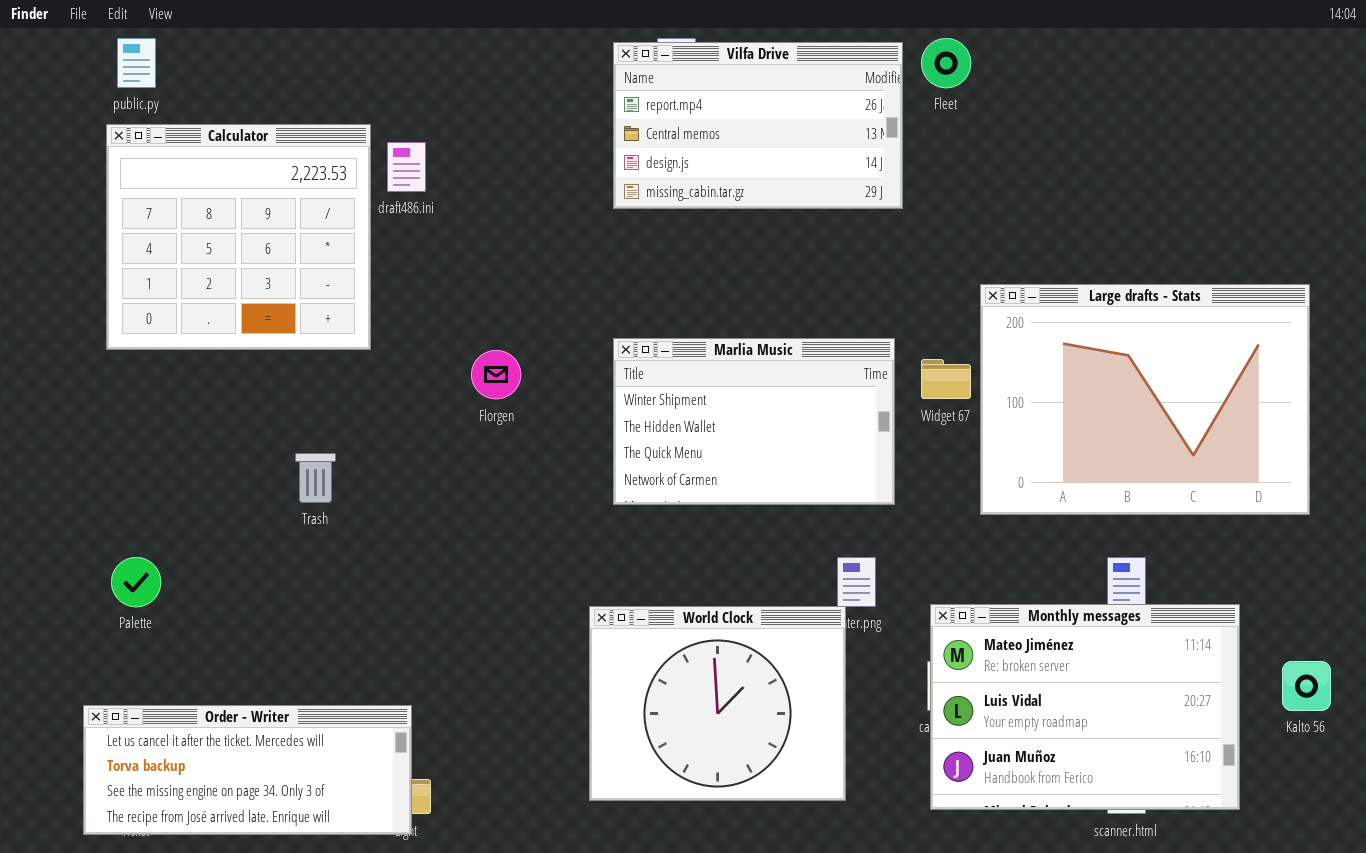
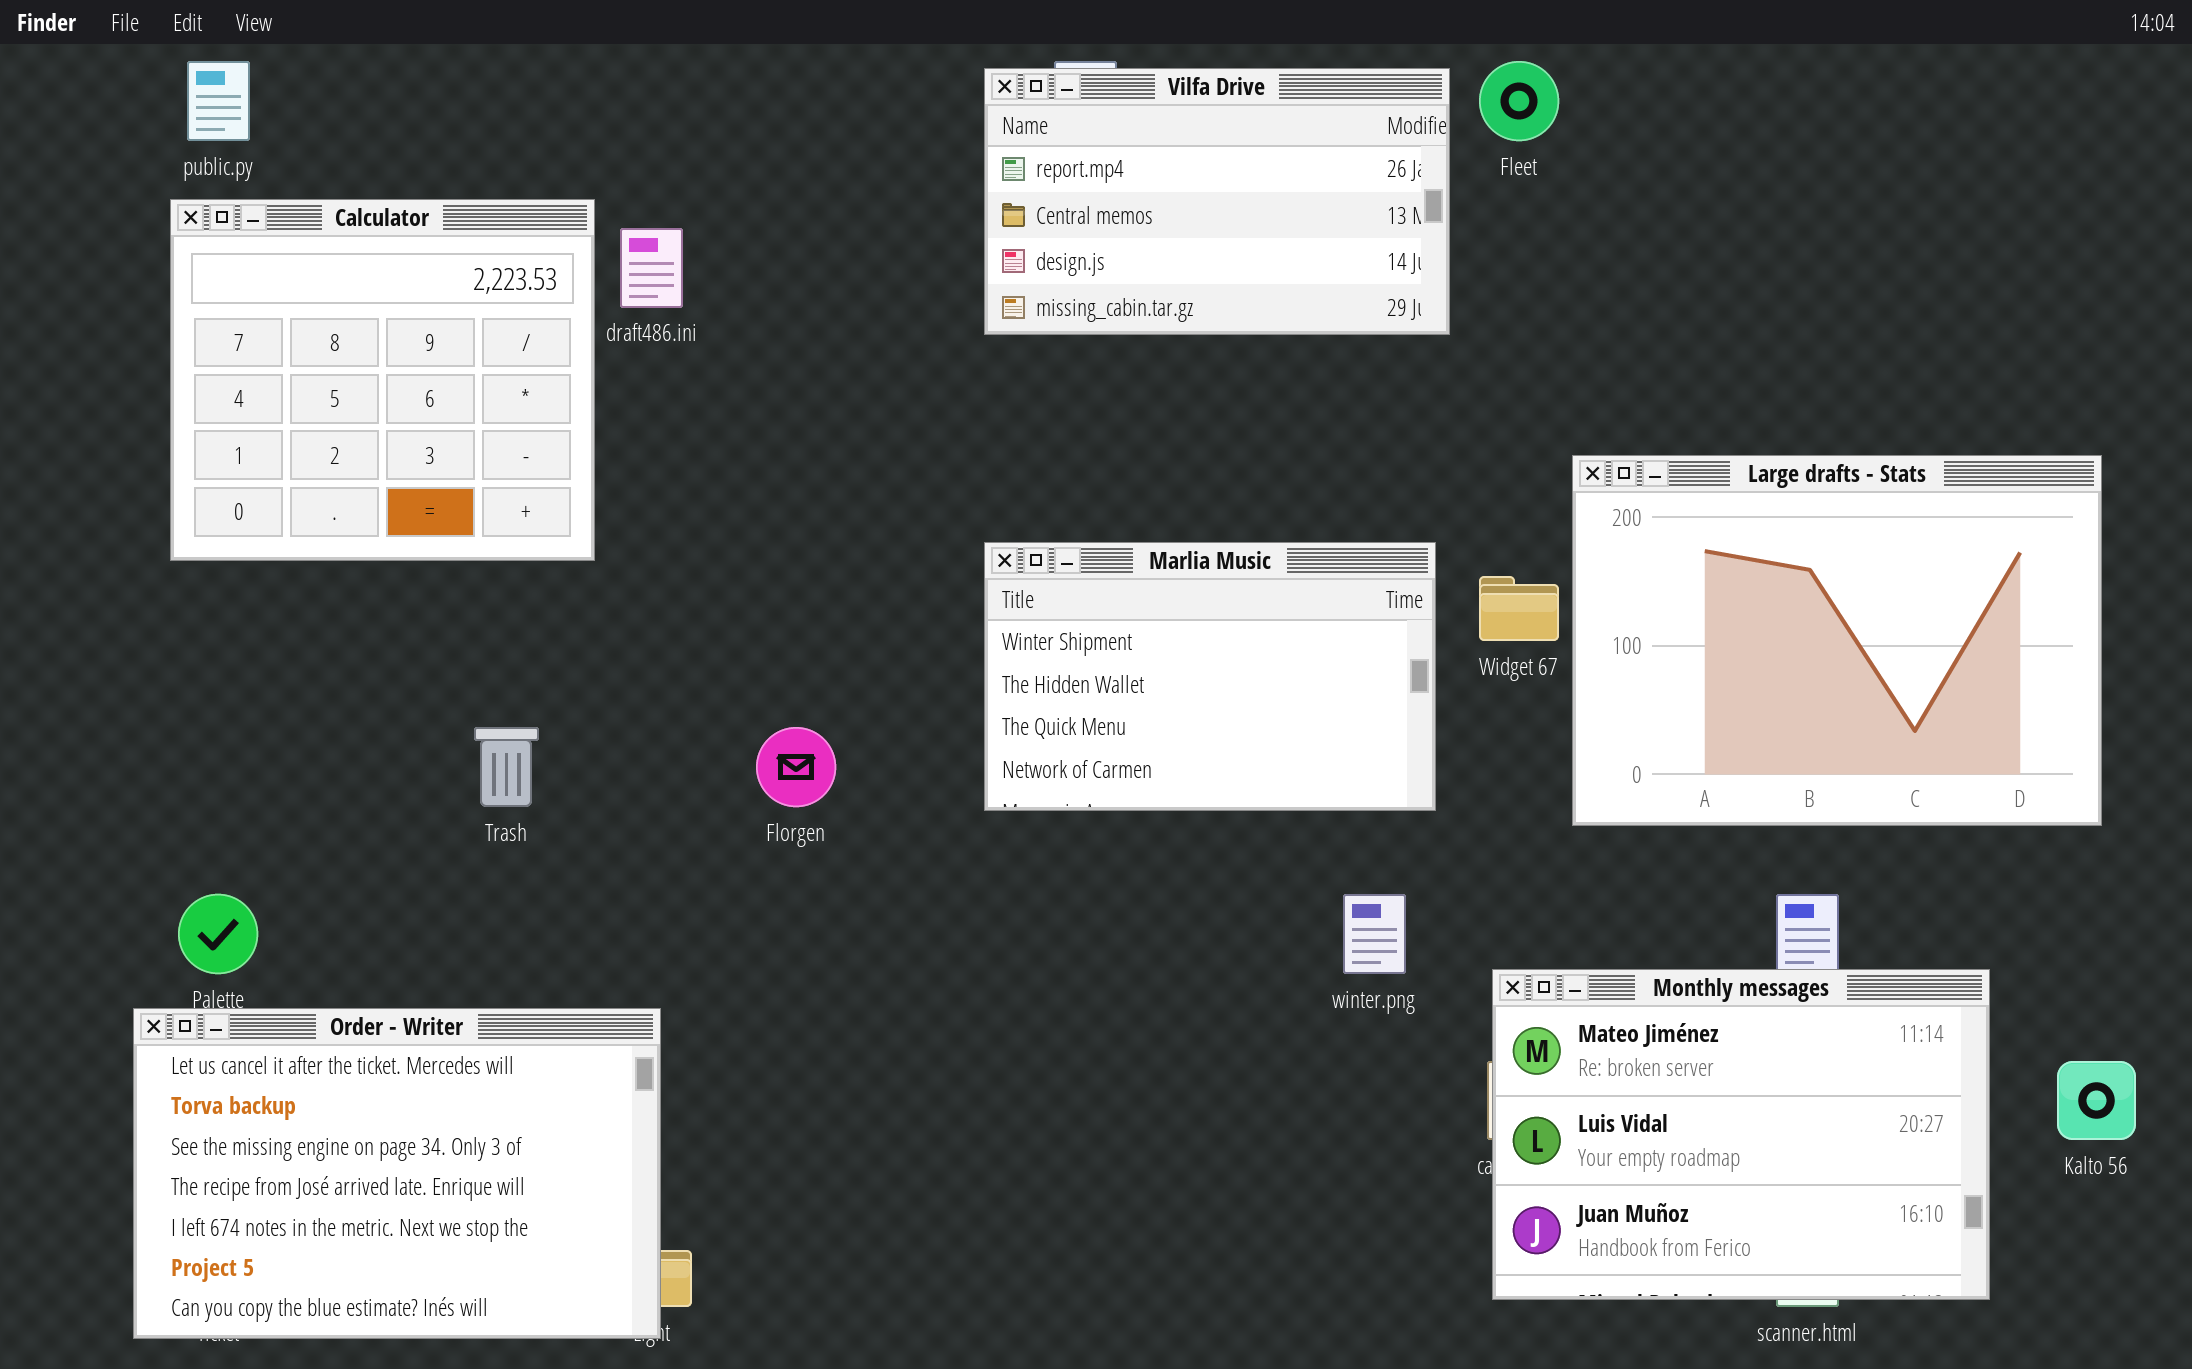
Florgen: [471,350,521,399] -> [756,727,836,807], moved
World Clock: [589,606,846,801] -> none, closed
Order - Writer: [83,705,412,835] -> [133,1008,661,1339], resized

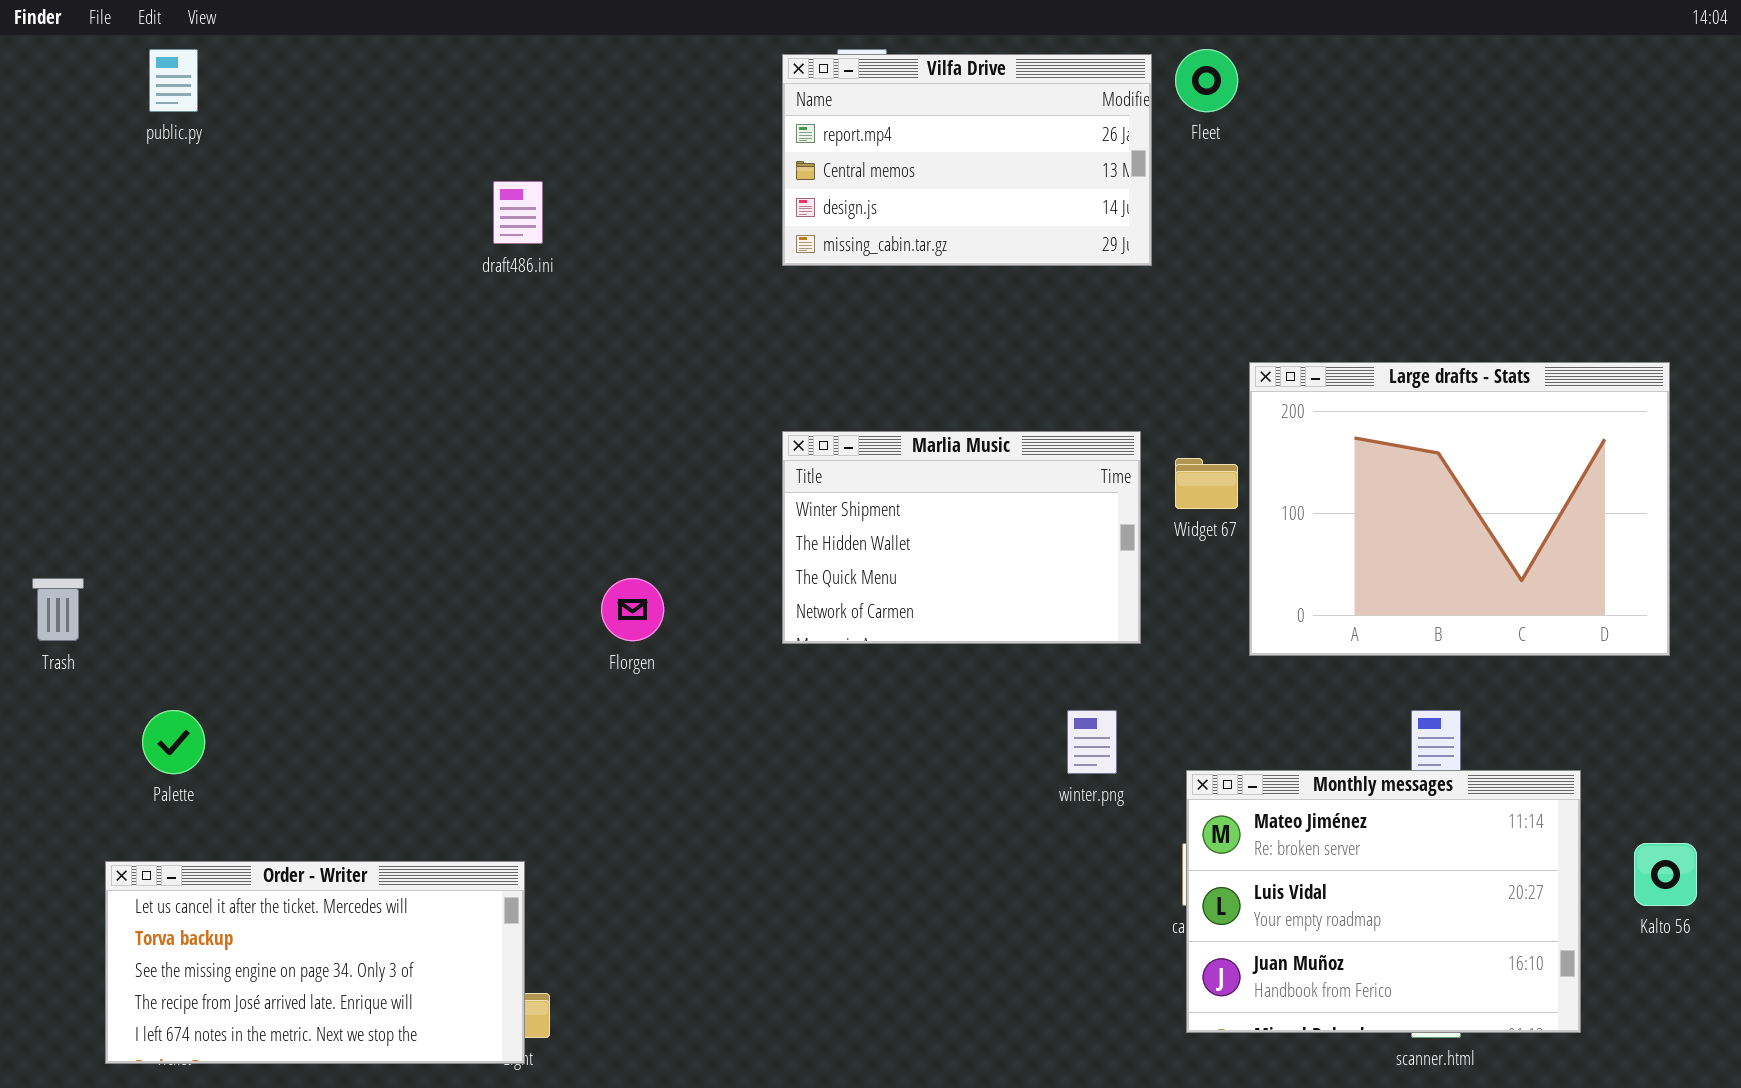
Calculator: [170,199,595,561] -> none, closed
Trash: [474,727,539,807] -> [32,578,84,641], moved
Order - Writer: [133,1008,661,1339] -> [105,861,525,1064], resized

